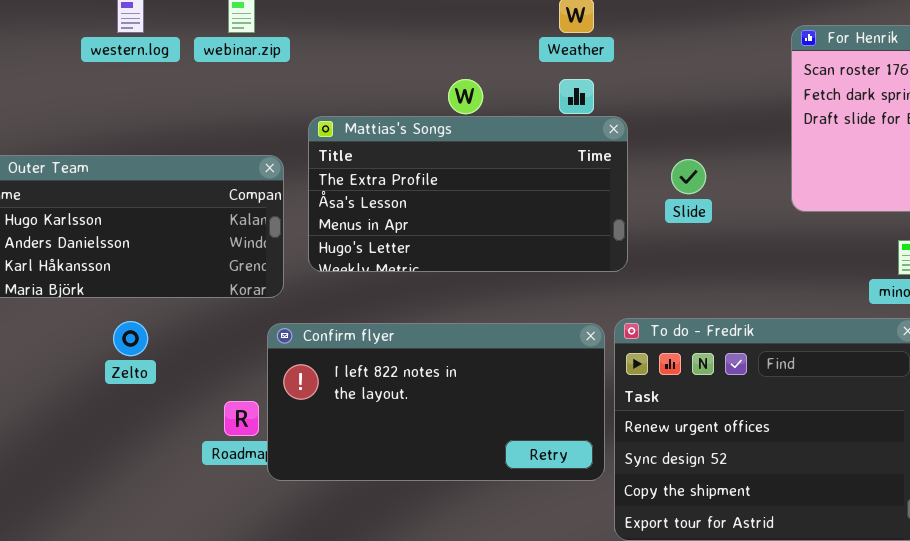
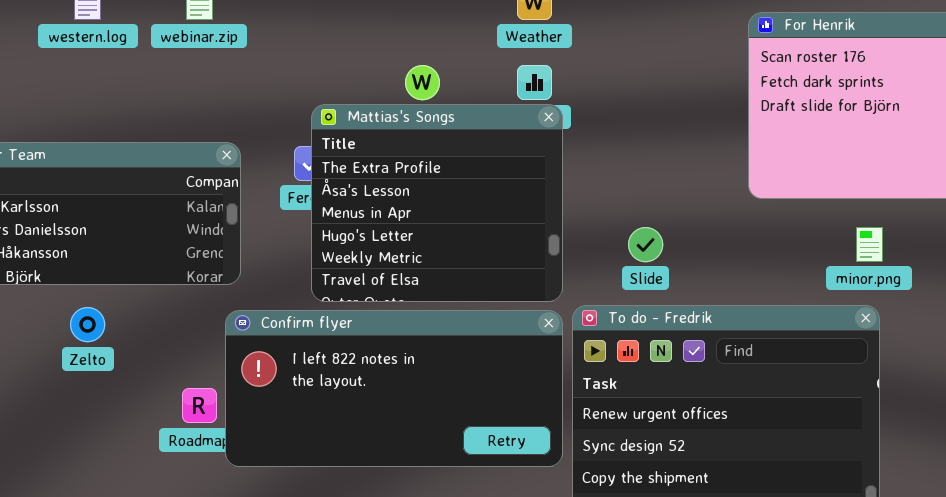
Mattias's Songs: [308,116,628,272] -> [311,104,563,302], moved, resized
Slide: [671,159,706,194] -> [628,227,663,262], moved

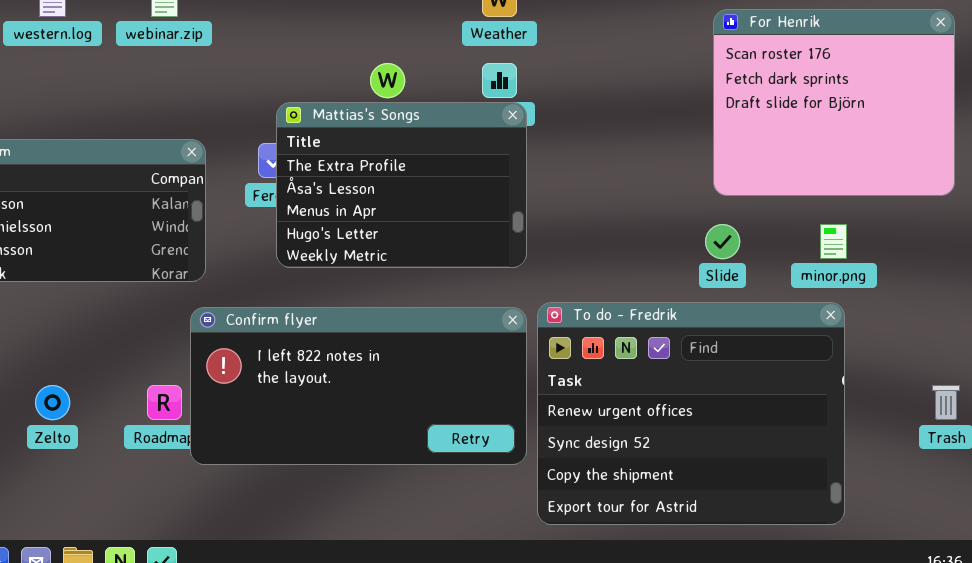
Mattias's Songs: [311,104,563,302] -> [276,102,527,268], resized
Slide: [628,227,663,262] -> [705,224,740,259], moved
Zelto: [70,307,105,342] -> [35,385,70,420], moved

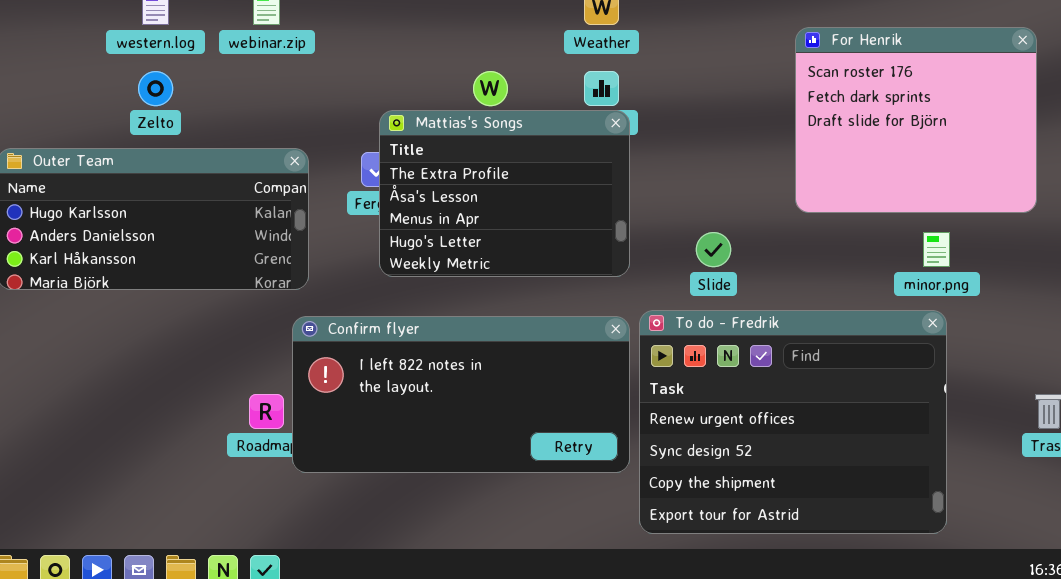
For Henrik: [713,9,955,196] -> [795,27,1037,213], moved
Slide: [705,224,740,259] -> [696,232,731,267], moved
Zelto: [35,385,70,420] -> [138,71,173,106], moved

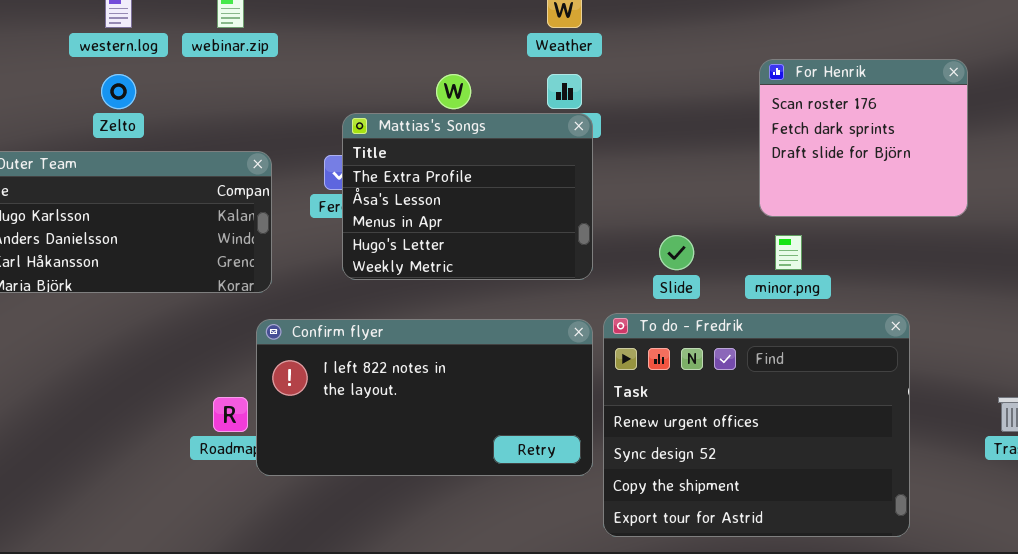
For Henrik: [795,27,1037,213] -> [759,59,968,217], resized
minor.png: [923,232,950,267] -> [775,235,802,270], moved

